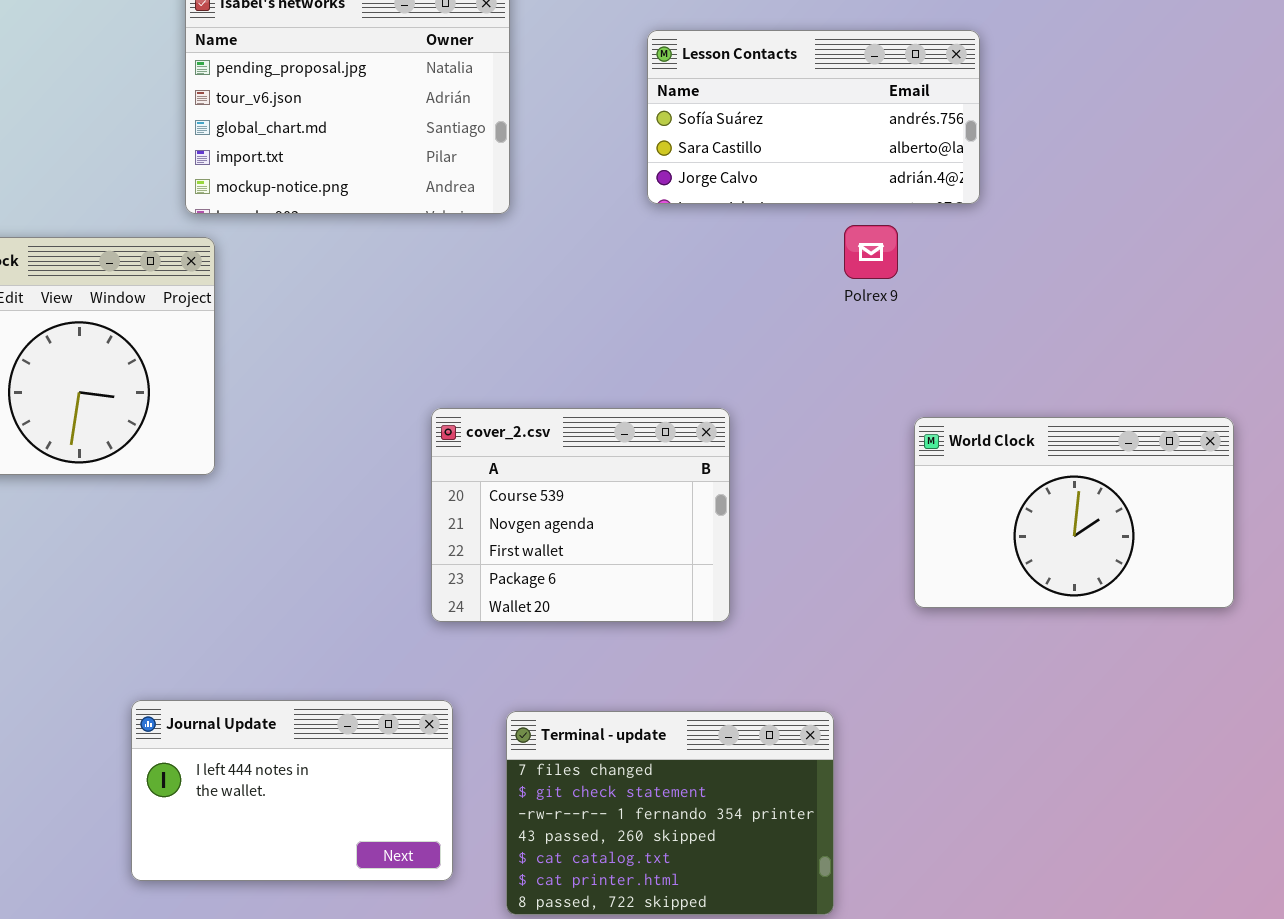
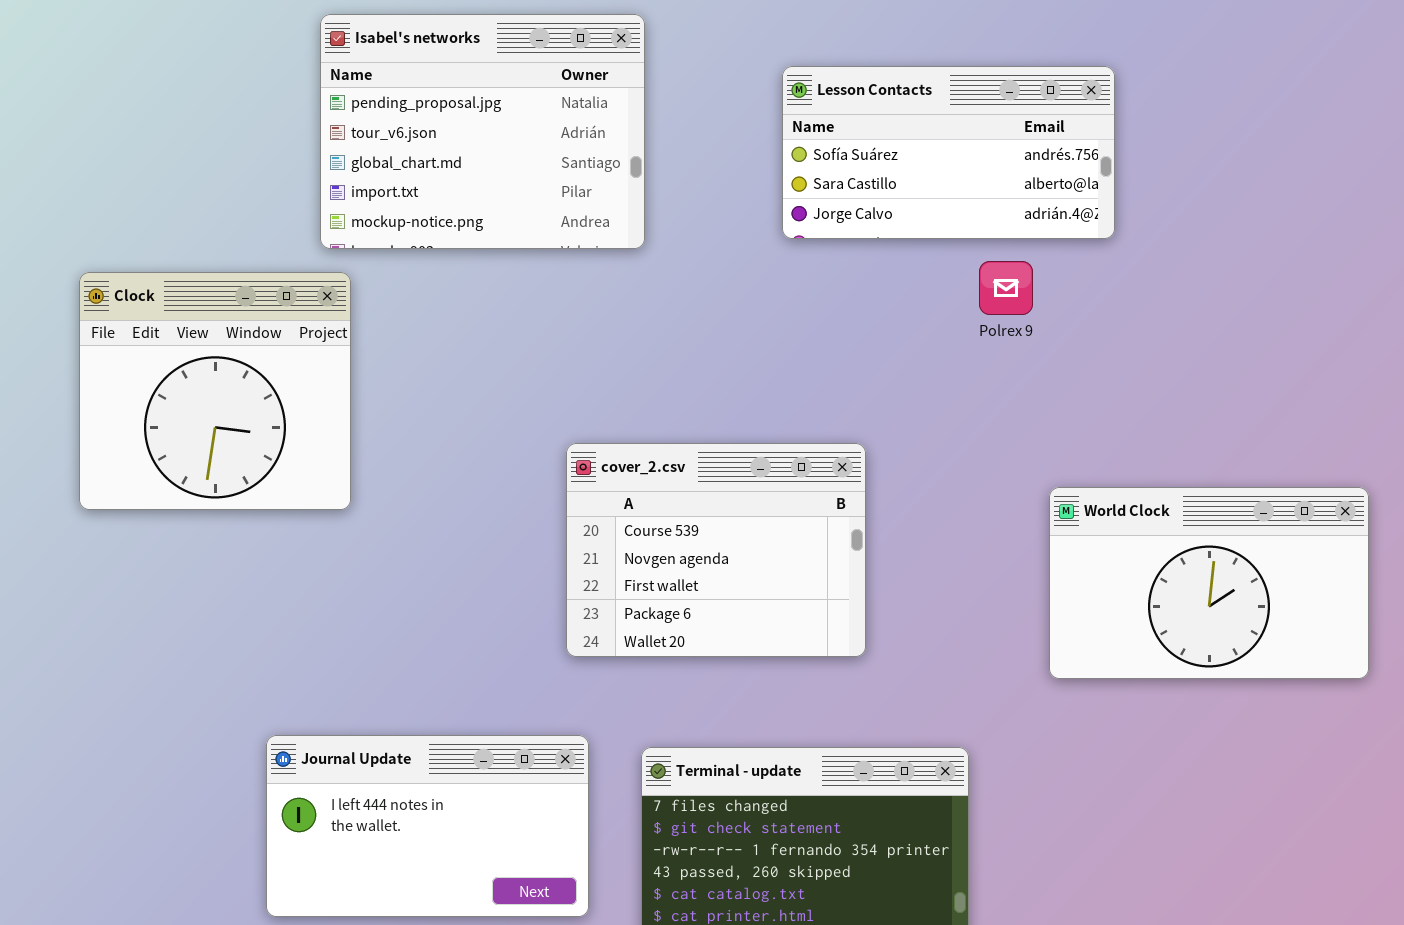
World Clock: [914,417,1234,608] -> [1049,487,1369,679], moved

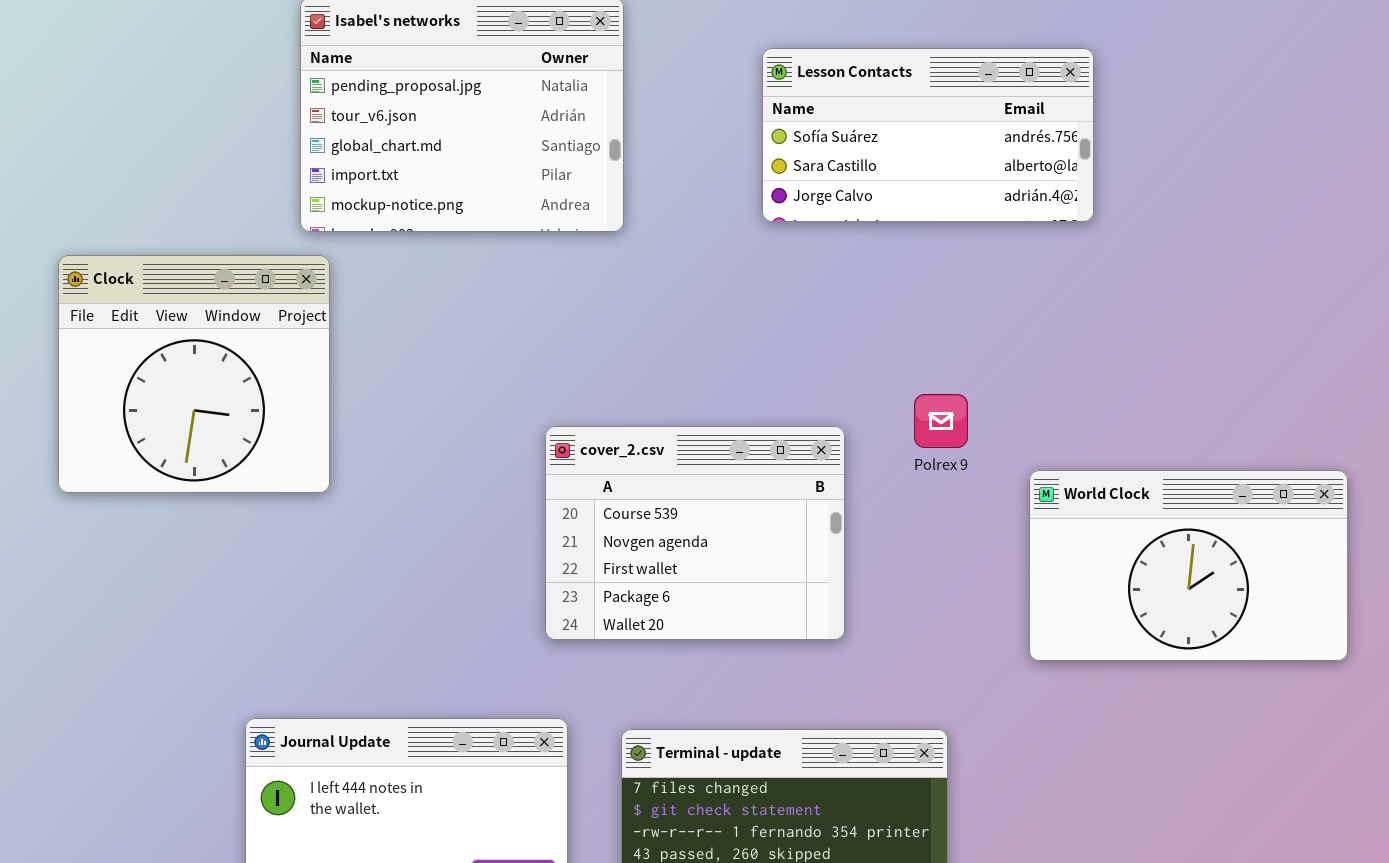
Polrex 9: [979,261,1033,315] -> [914,394,968,448], moved

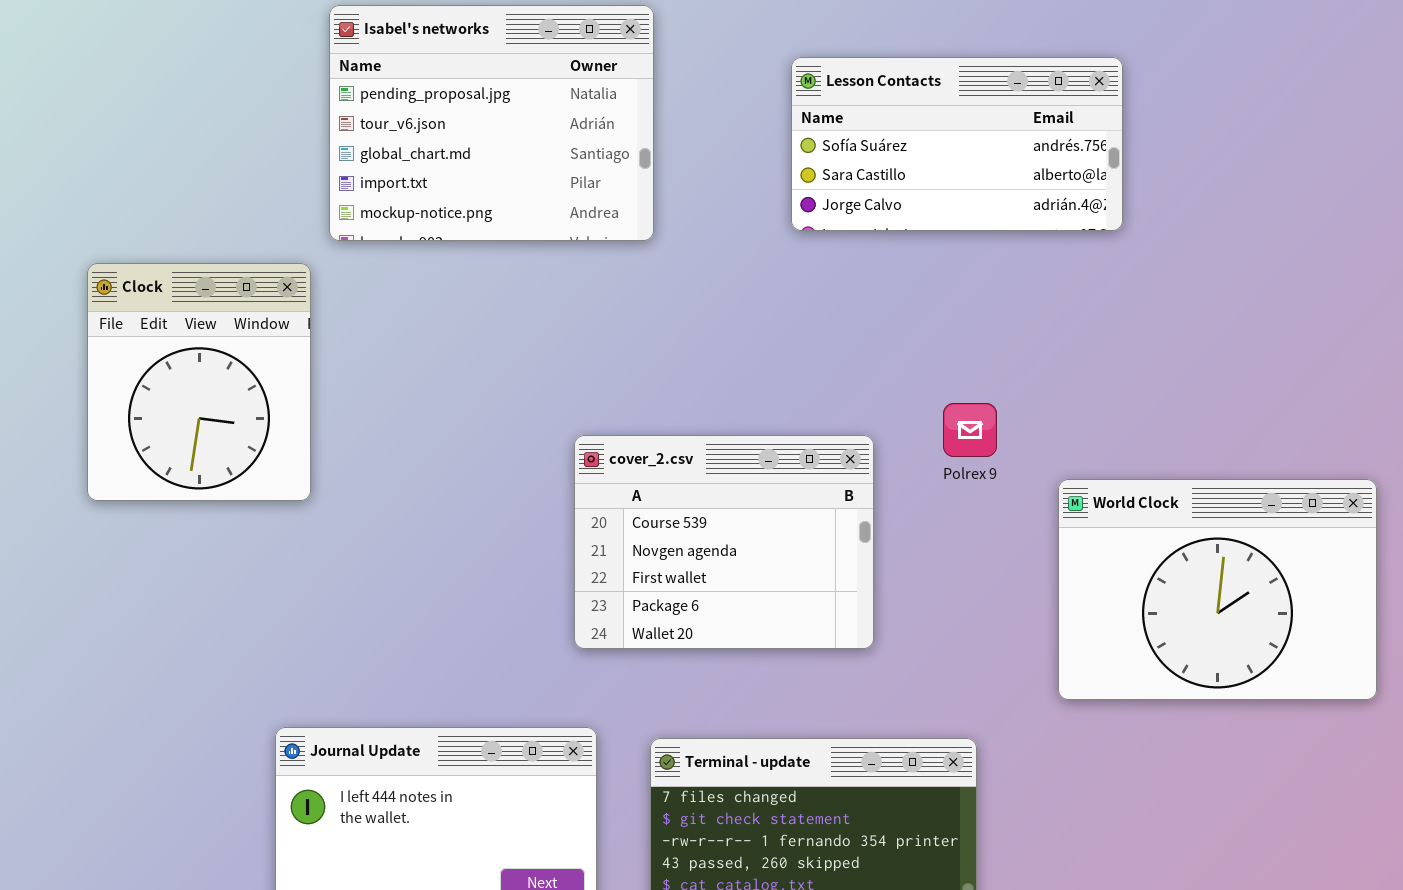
Clock: [58,255,330,493] -> [87,263,311,501], resized
World Clock: [1029,470,1348,661] -> [1058,479,1377,700], resized

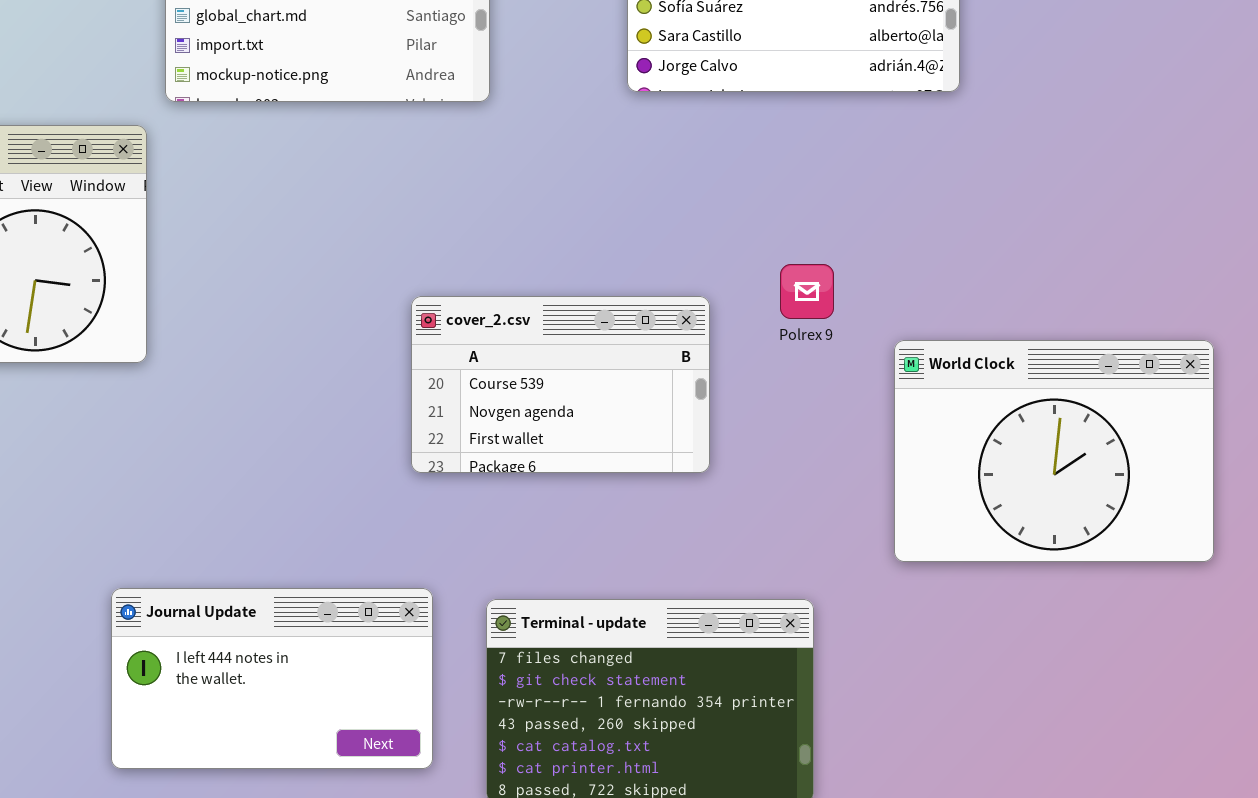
cover_2.csv: [574,435,874,649] -> [411,296,710,473], resized

